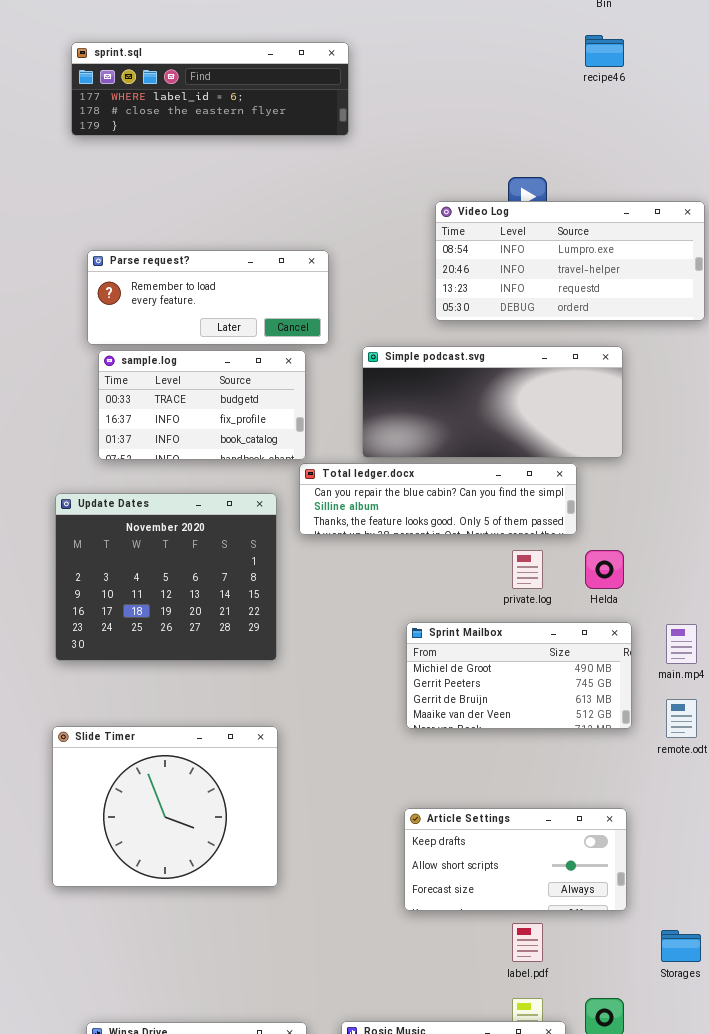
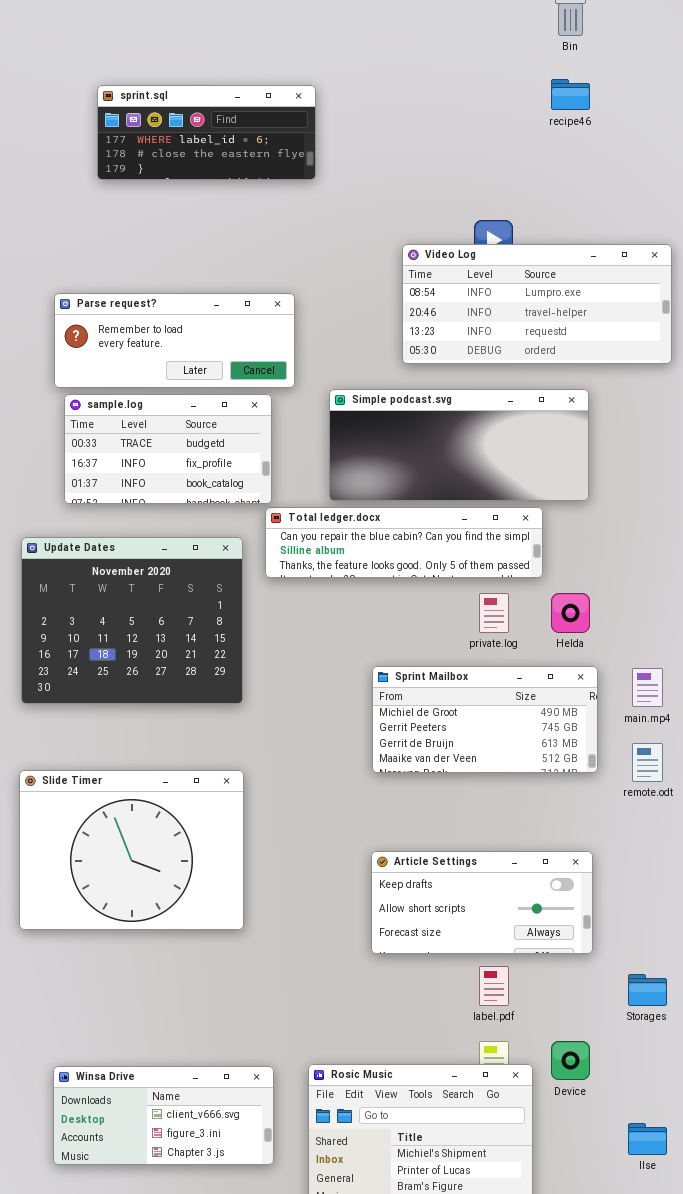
sprint.sql: [71,42,349,136] -> [97,85,316,180], resized

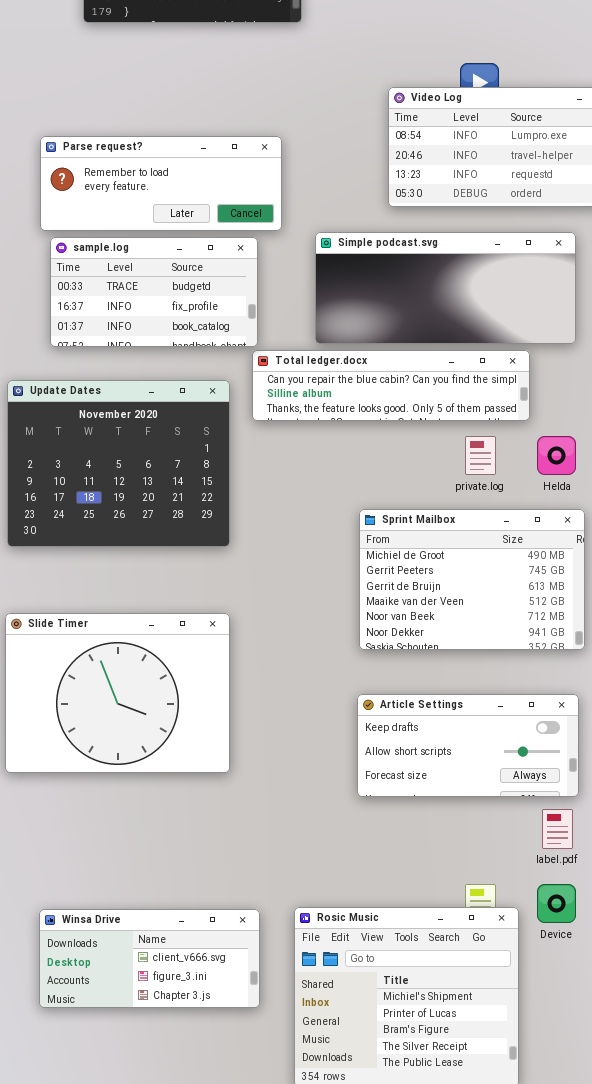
Sprint Mailbox: [372,666,598,773] -> [359,509,585,650], resized
label.pdf: [479,966,509,1006] -> [542,809,573,849], moved

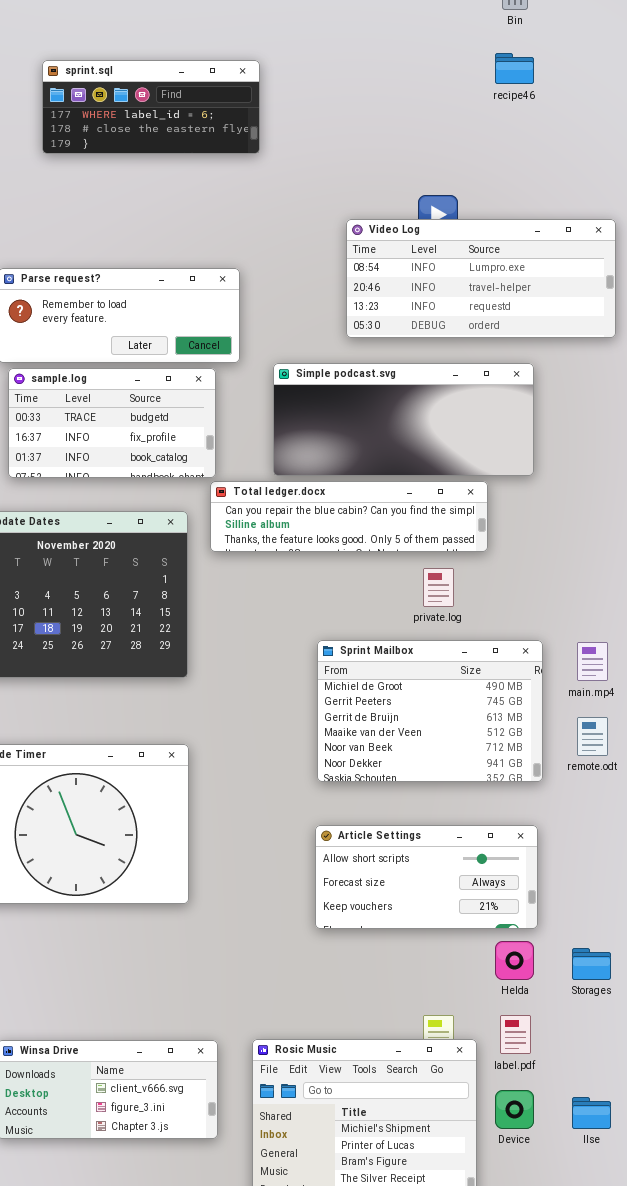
Helda: [537,436,576,475] -> [495,941,534,980], moved
Article Settings: [357,694,579,797] -> [315,825,538,929], scrolled down 1 row
label.pdf: [542,809,573,849] -> [500,1015,531,1054], moved
Device: [537,884,576,923] -> [495,1090,534,1129], moved

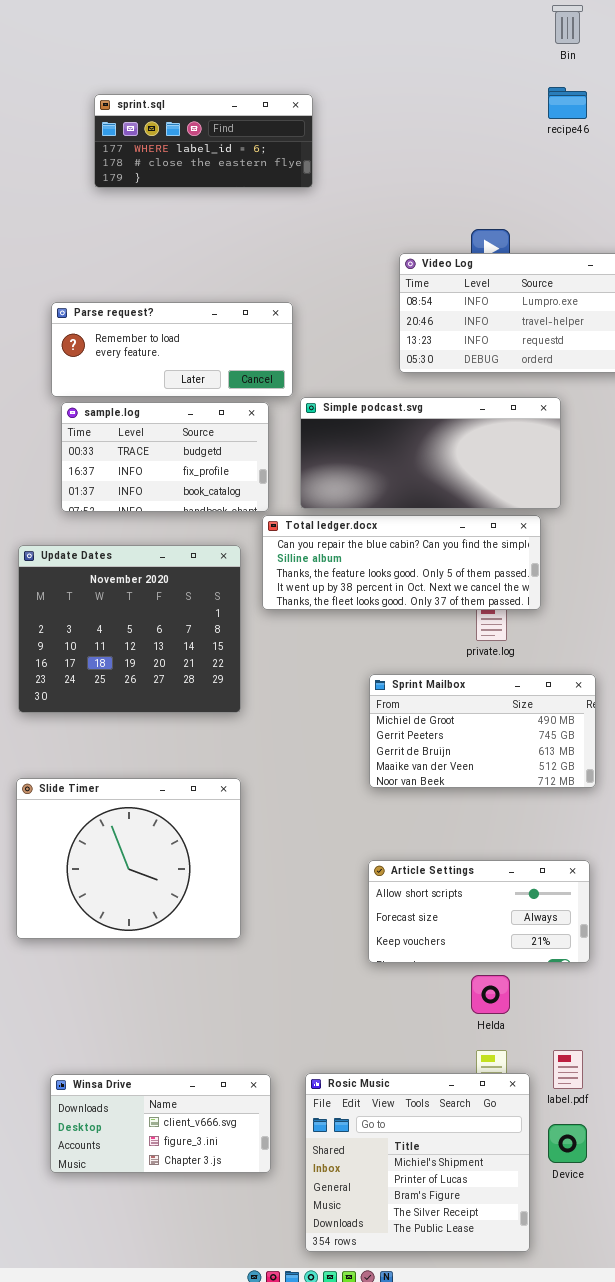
Simple podcast.svg: [273,363,534,476] -> [300,397,561,509], moved
Total ledger.docx: [210,481,488,552] -> [262,515,541,610], resized
Sprint Mailbox: [317,640,543,782] -> [369,674,596,788], resized
Helda: [495,941,534,980] -> [471,975,510,1014], moved

